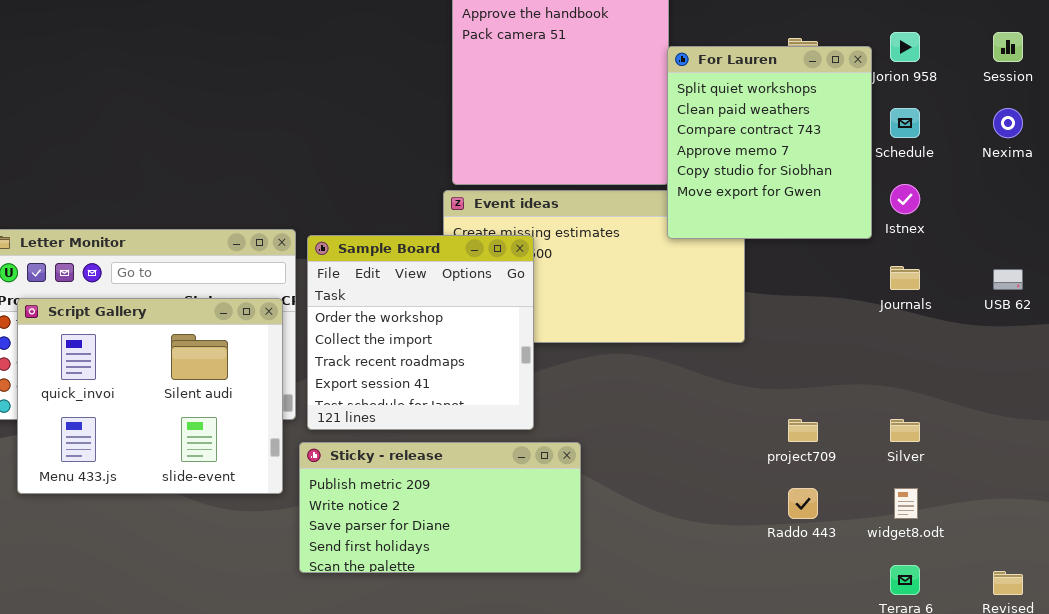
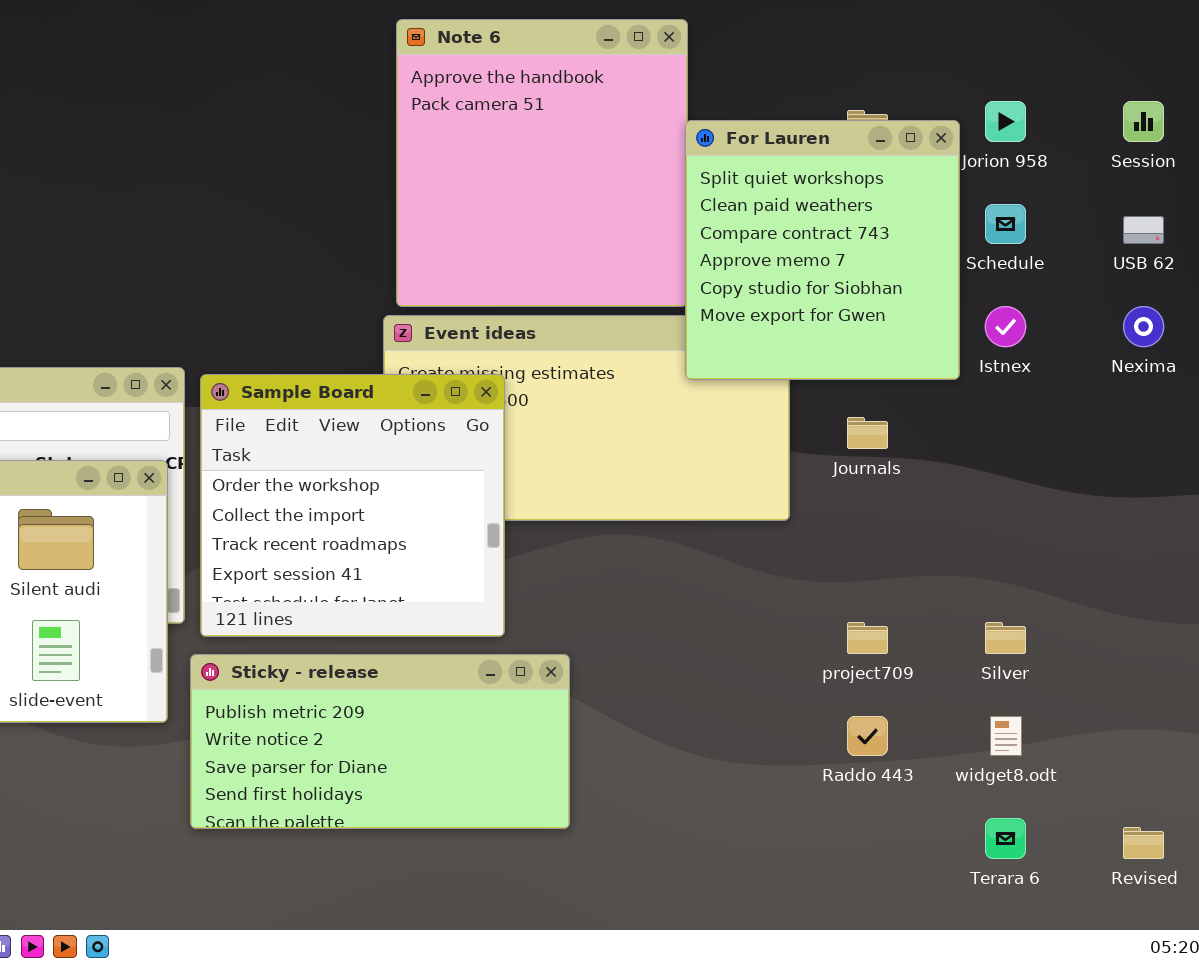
Nexima: [993,108,1023,138] -> [1123,306,1164,347], moved
Journals: [890,266,920,290] -> [847,417,888,449], moved
USB 62: [993,269,1023,290] -> [1123,216,1164,244], moved

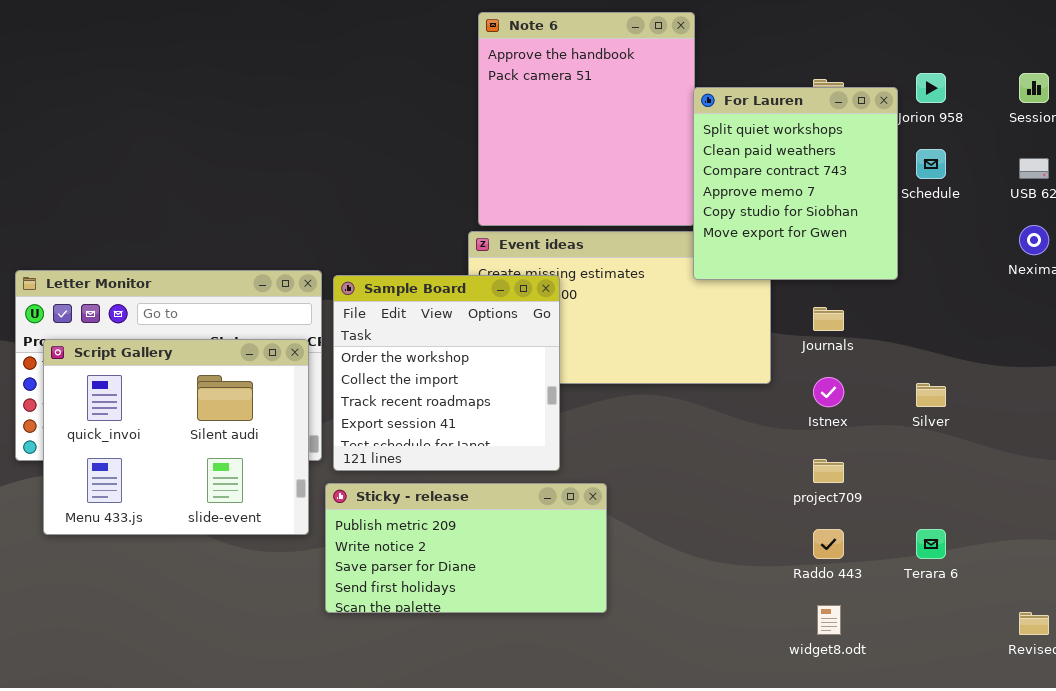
Istnex: [985,306,1026,347] -> [813,377,844,407], moved
Silver: [985,622,1026,654] -> [916,383,946,407], moved
widget8.odt: [990,716,1022,756] -> [817,605,841,635], moved
Terara 6: [985,818,1026,859] -> [916,529,946,559], moved

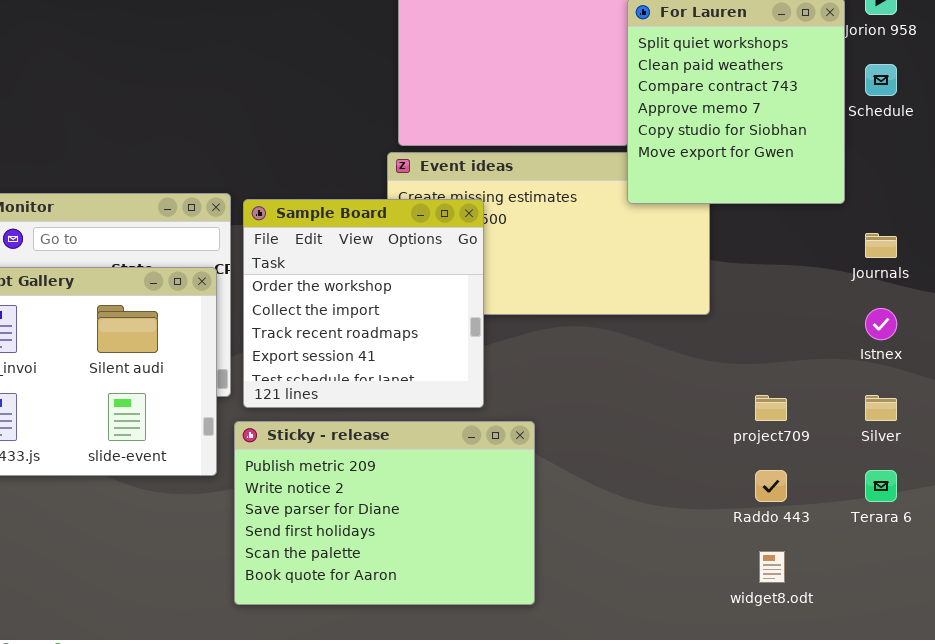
Journals: [813,307,844,331] -> [865,233,897,258], moved
Istnex: [813,377,844,407] -> [865,308,897,340], moved
Silver: [916,383,946,407] -> [865,395,897,421], moved
Sticky - release: [325,483,607,613] -> [234,421,535,605], resized

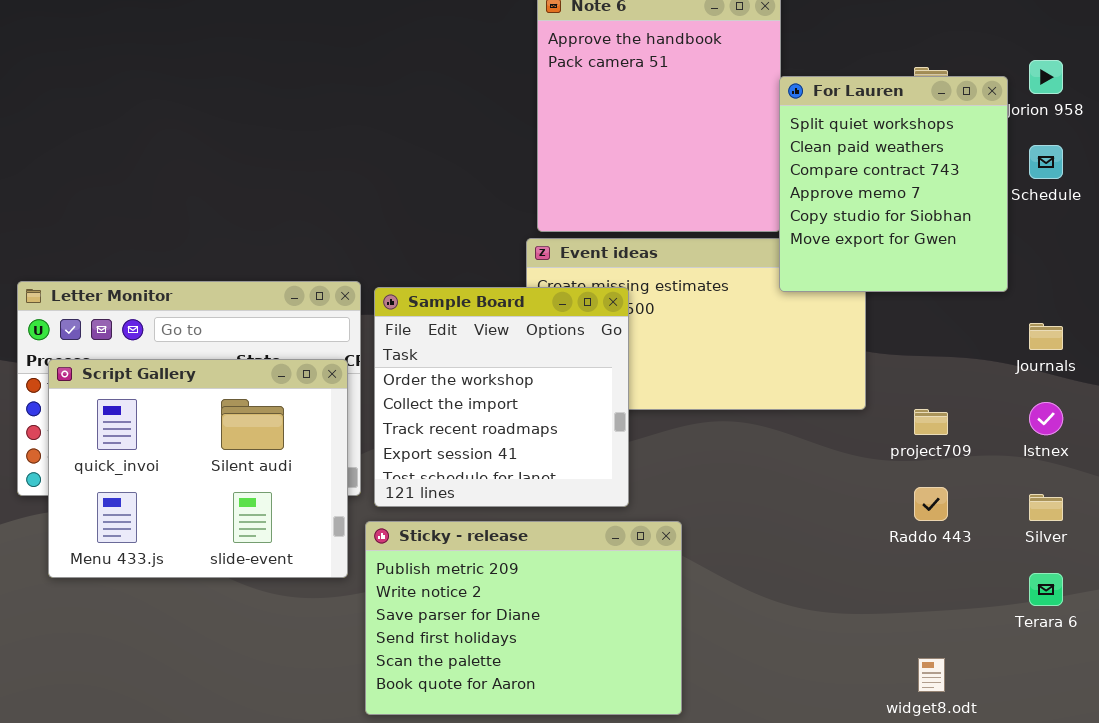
project709: [755,395,787,421] -> [914,409,948,435], moved
Raddo 443: [755,470,787,502] -> [914,487,948,521], moved

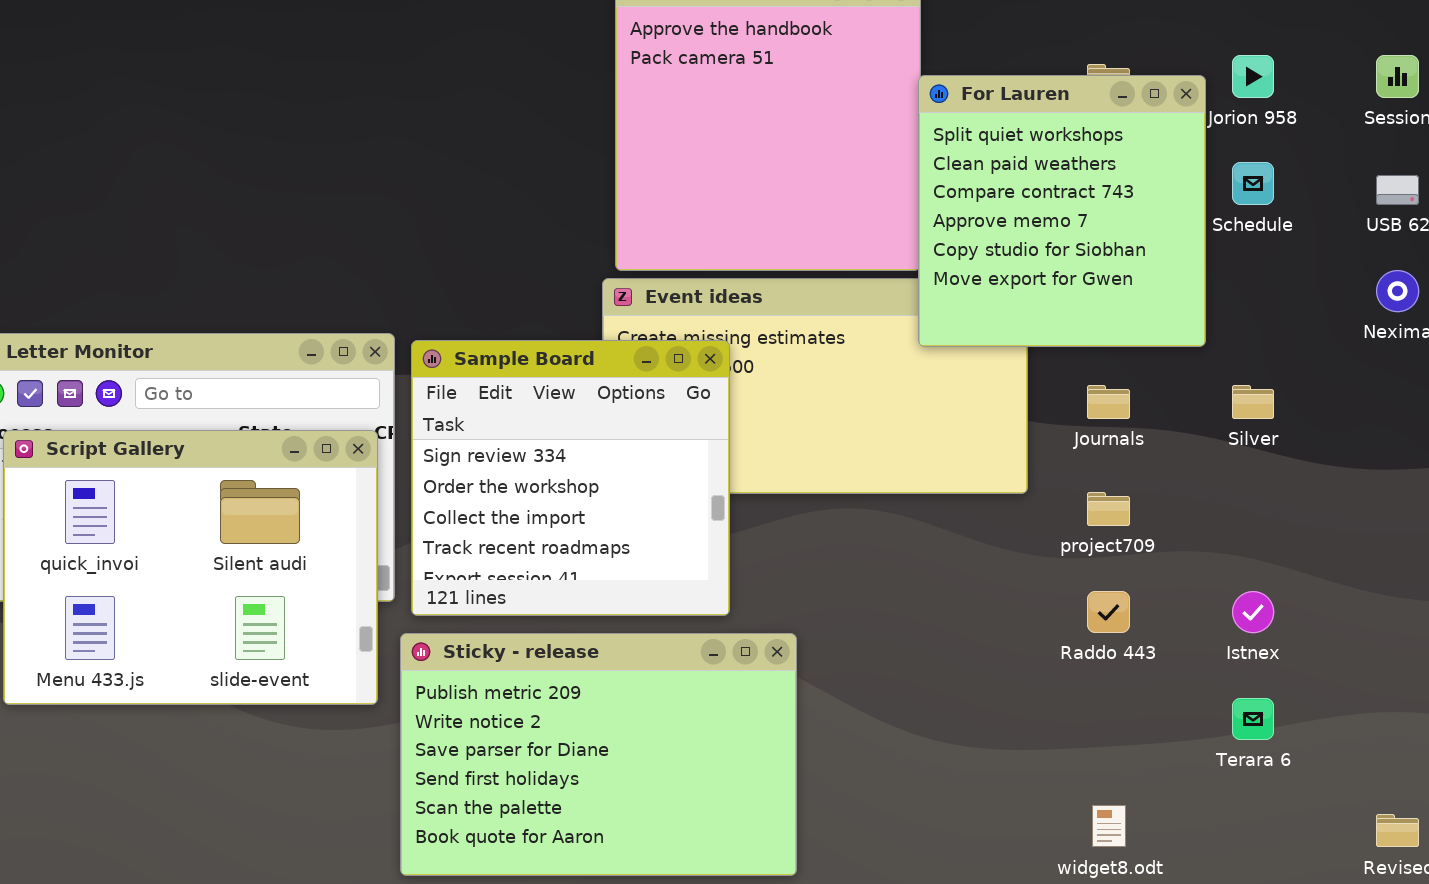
Sample Board: [374,287,629,507] -> [411,340,730,616], scrolled up 1 row
Journals: [1029,323,1063,350] -> [1087,385,1130,419], moved
Istnex: [1029,402,1063,435] -> [1232,591,1274,633], moved
Silver: [1029,494,1063,521] -> [1232,385,1274,419], moved

